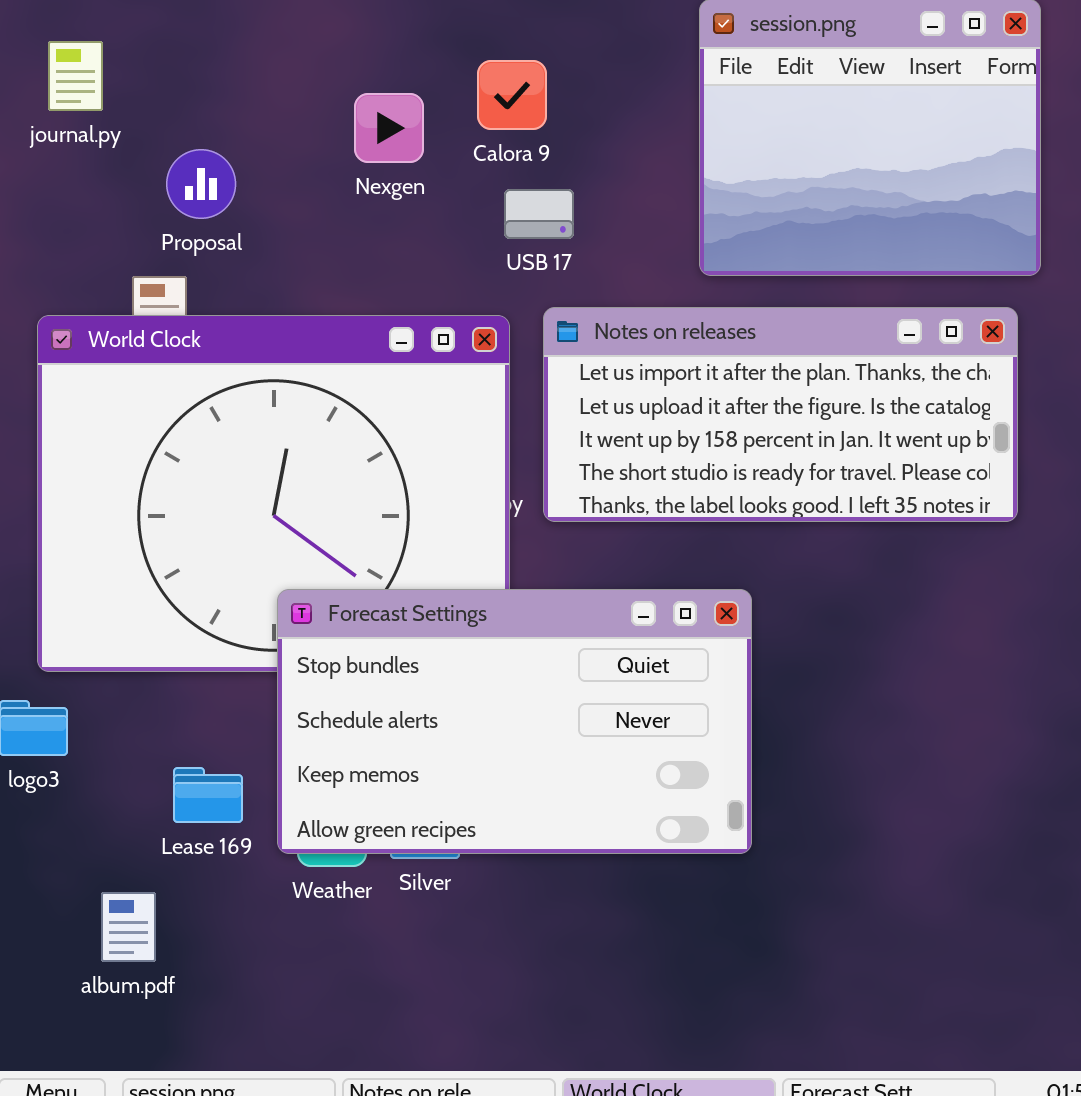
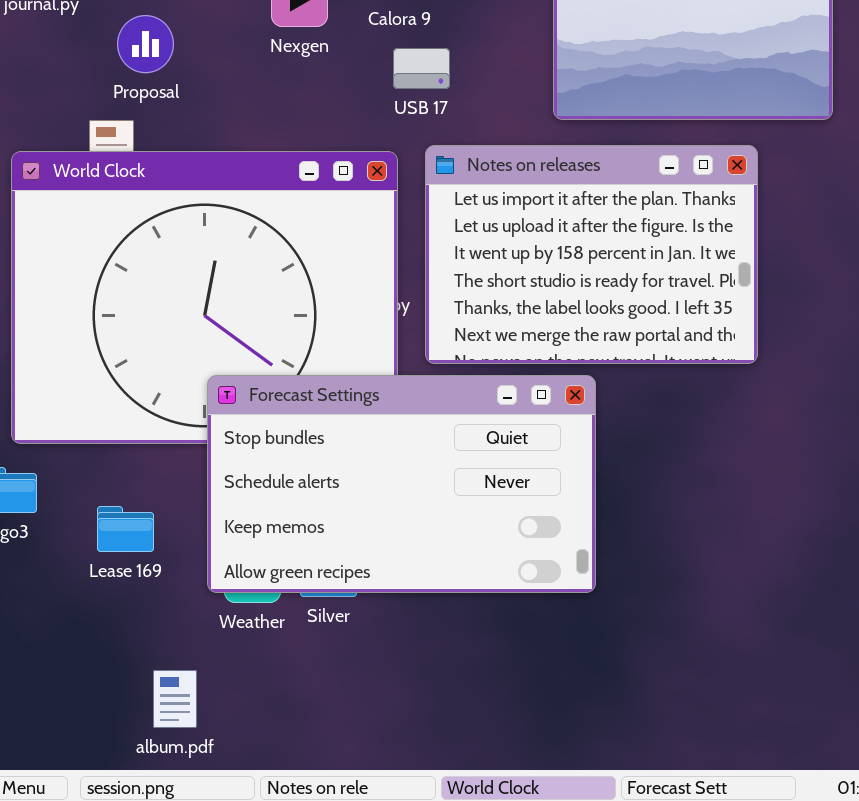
Notes on releases: [543,307,1018,522] -> [425,145,758,364], resized
Lease 169: [173,767,243,823] -> [97,506,154,552], moved
album.pdf: [101,892,156,962] -> [153,670,197,728], moved

